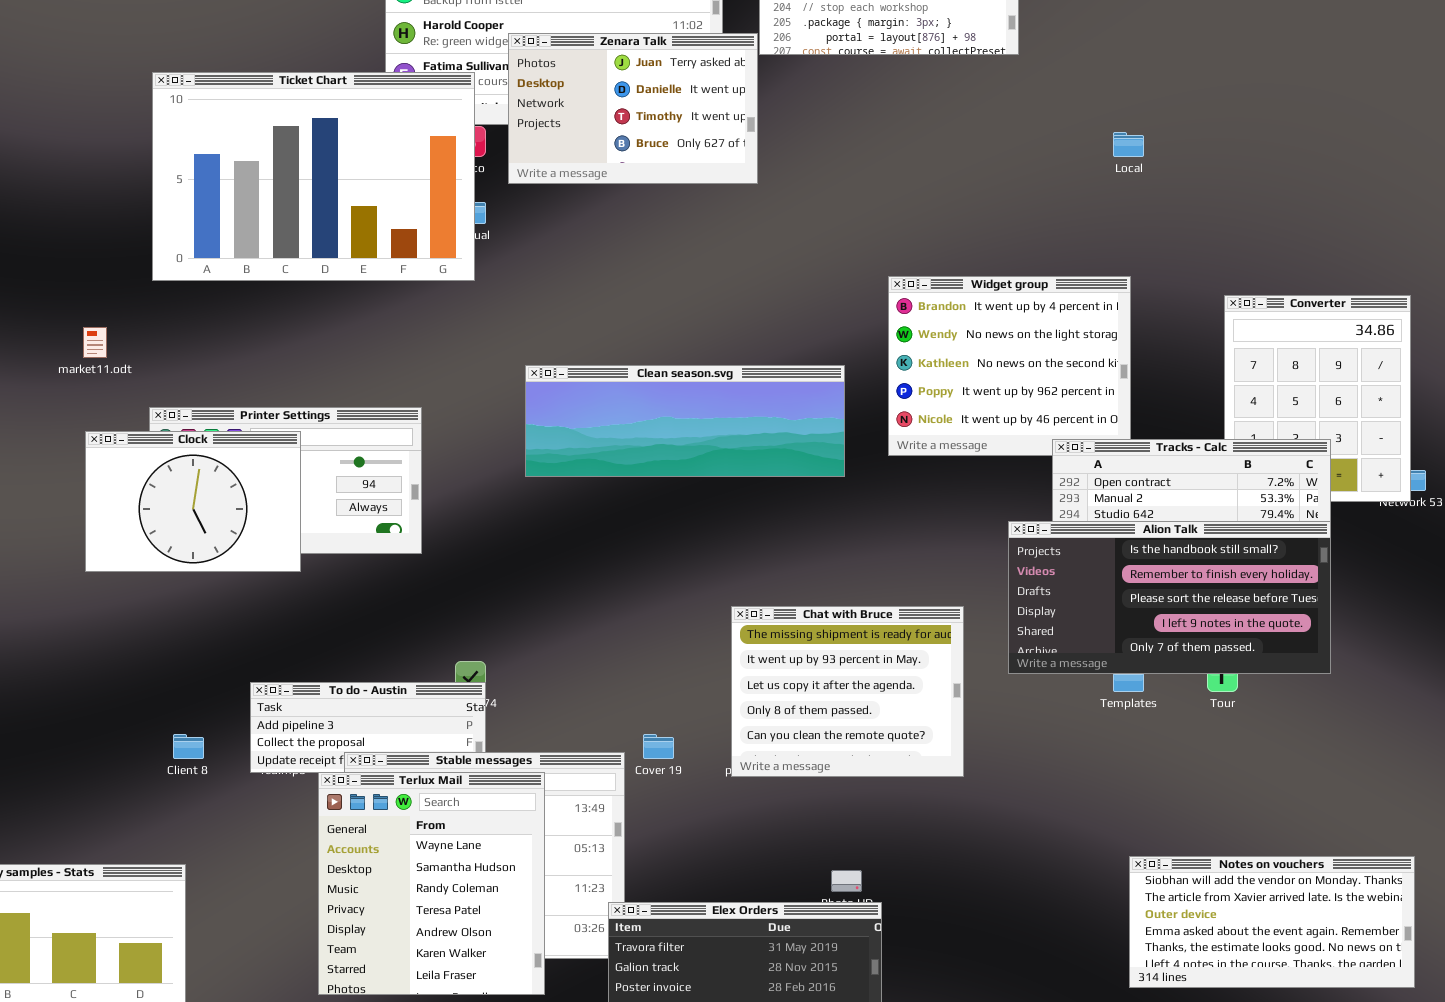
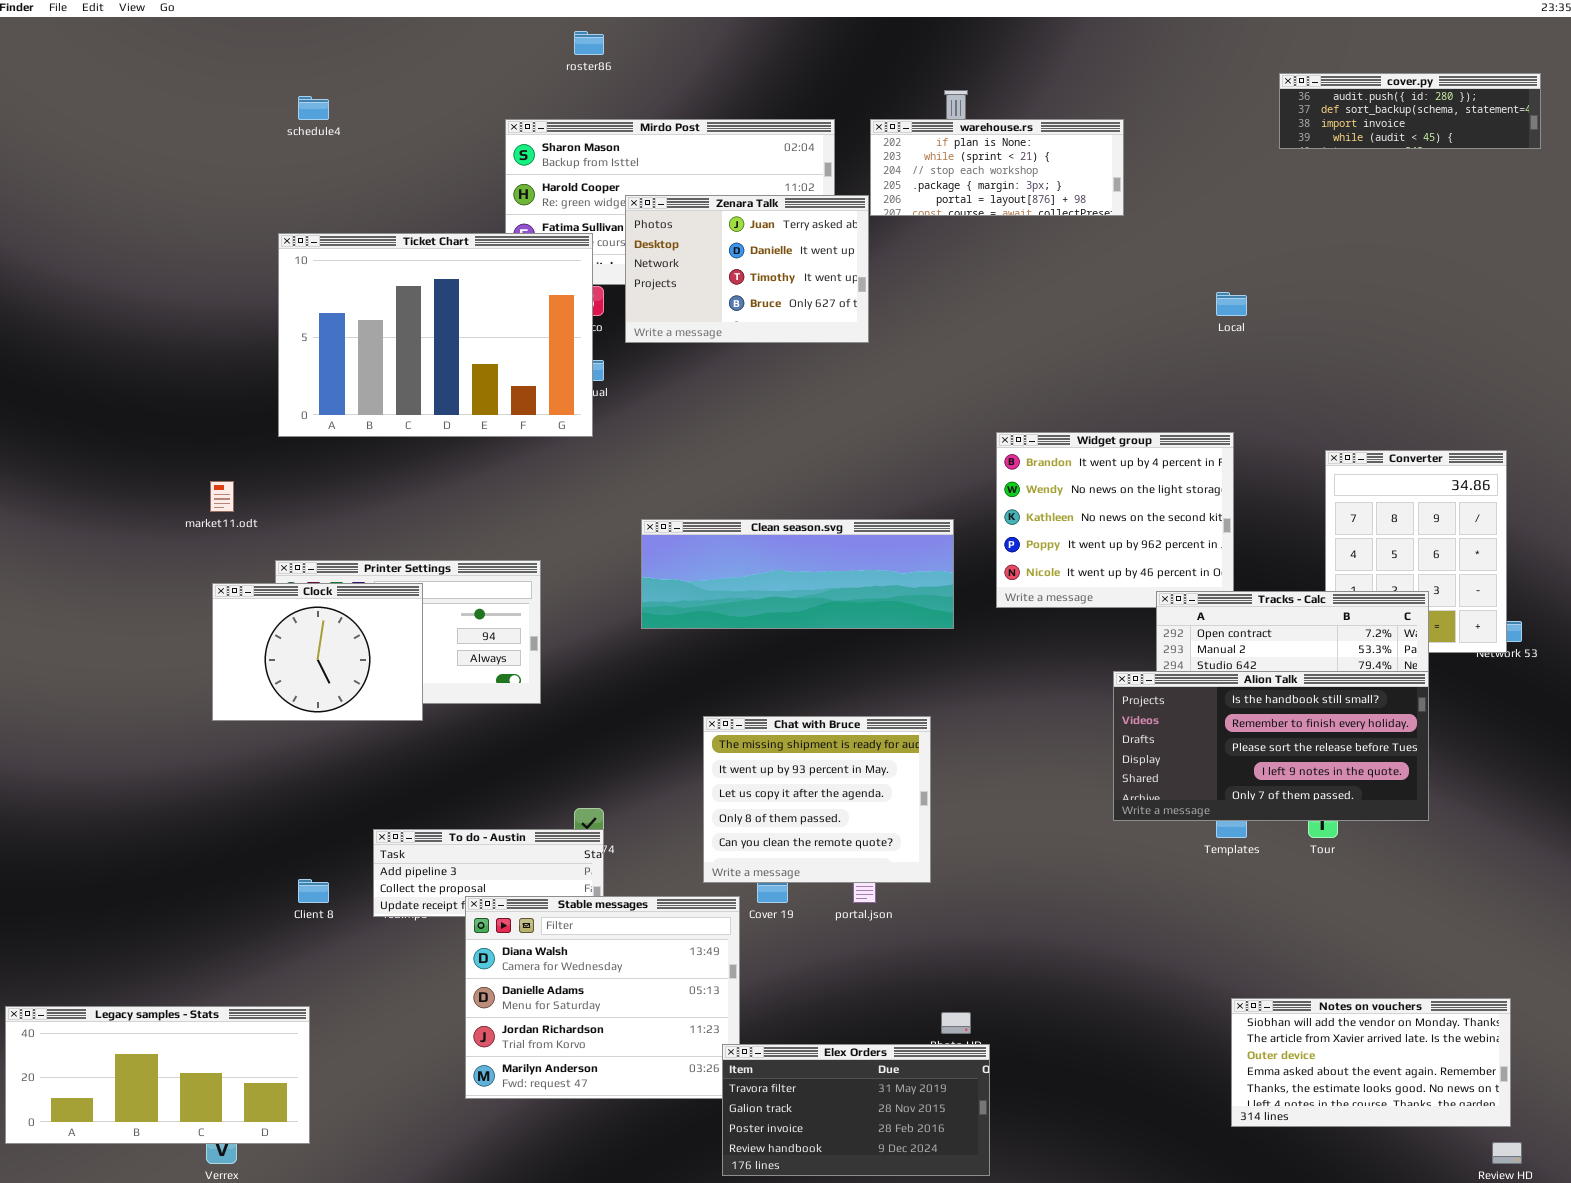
Chat with Bruce: [731,606,964,777] -> [703,716,931,883], moved
Terlux Mail: [318,772,545,995] -> none, closed

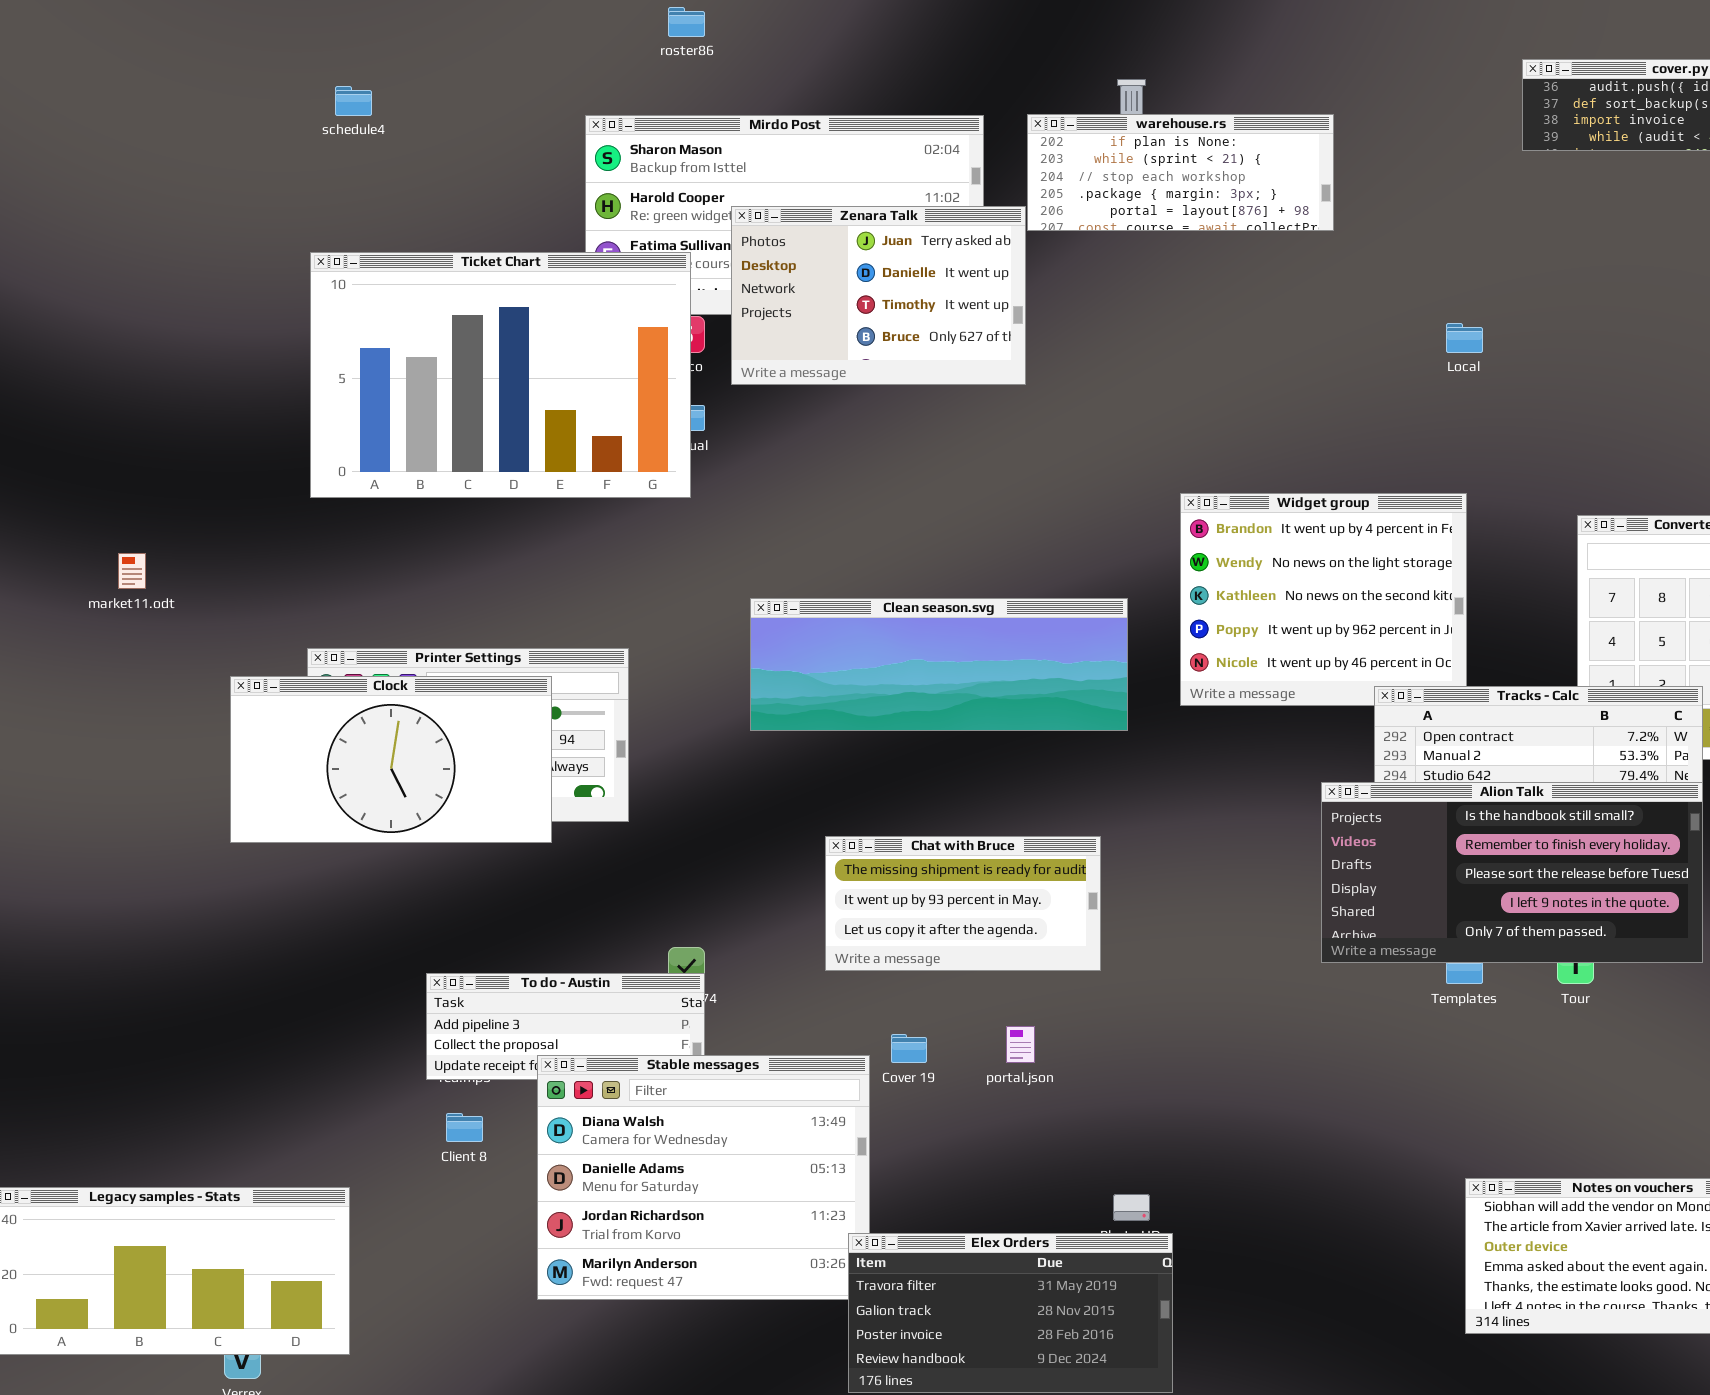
market11.odt: [210,481,234,512] -> [118,553,146,589], moved
Clock: [212,583,423,721] -> [230,676,552,843], resized
Chat with Bruce: [703,716,931,883] -> [825,836,1101,971], resized
Client 8: [298,879,329,903] -> [446,1113,483,1142], moved

